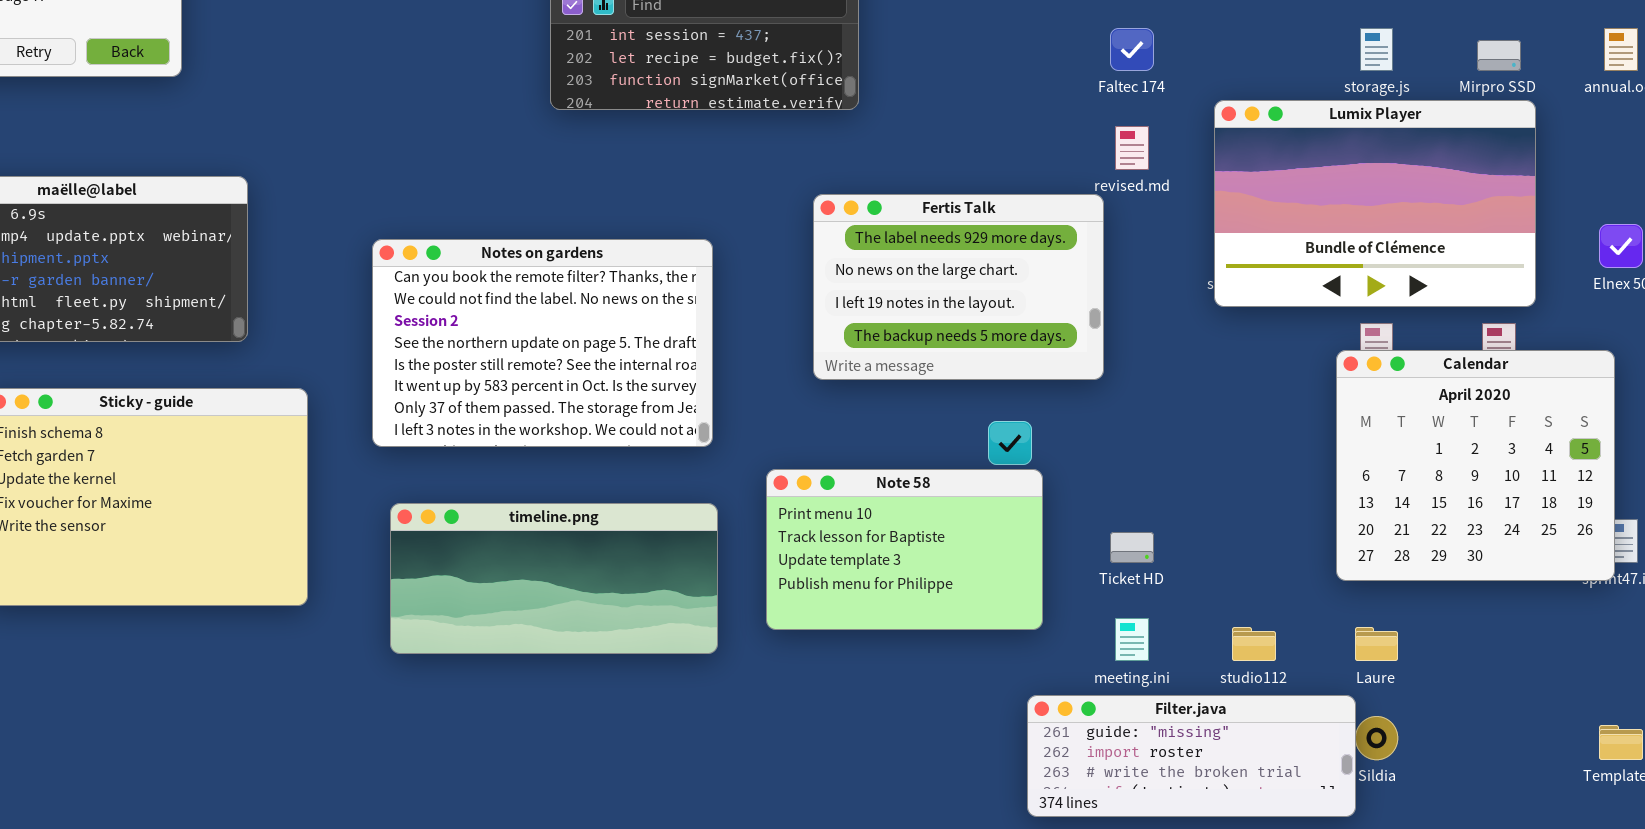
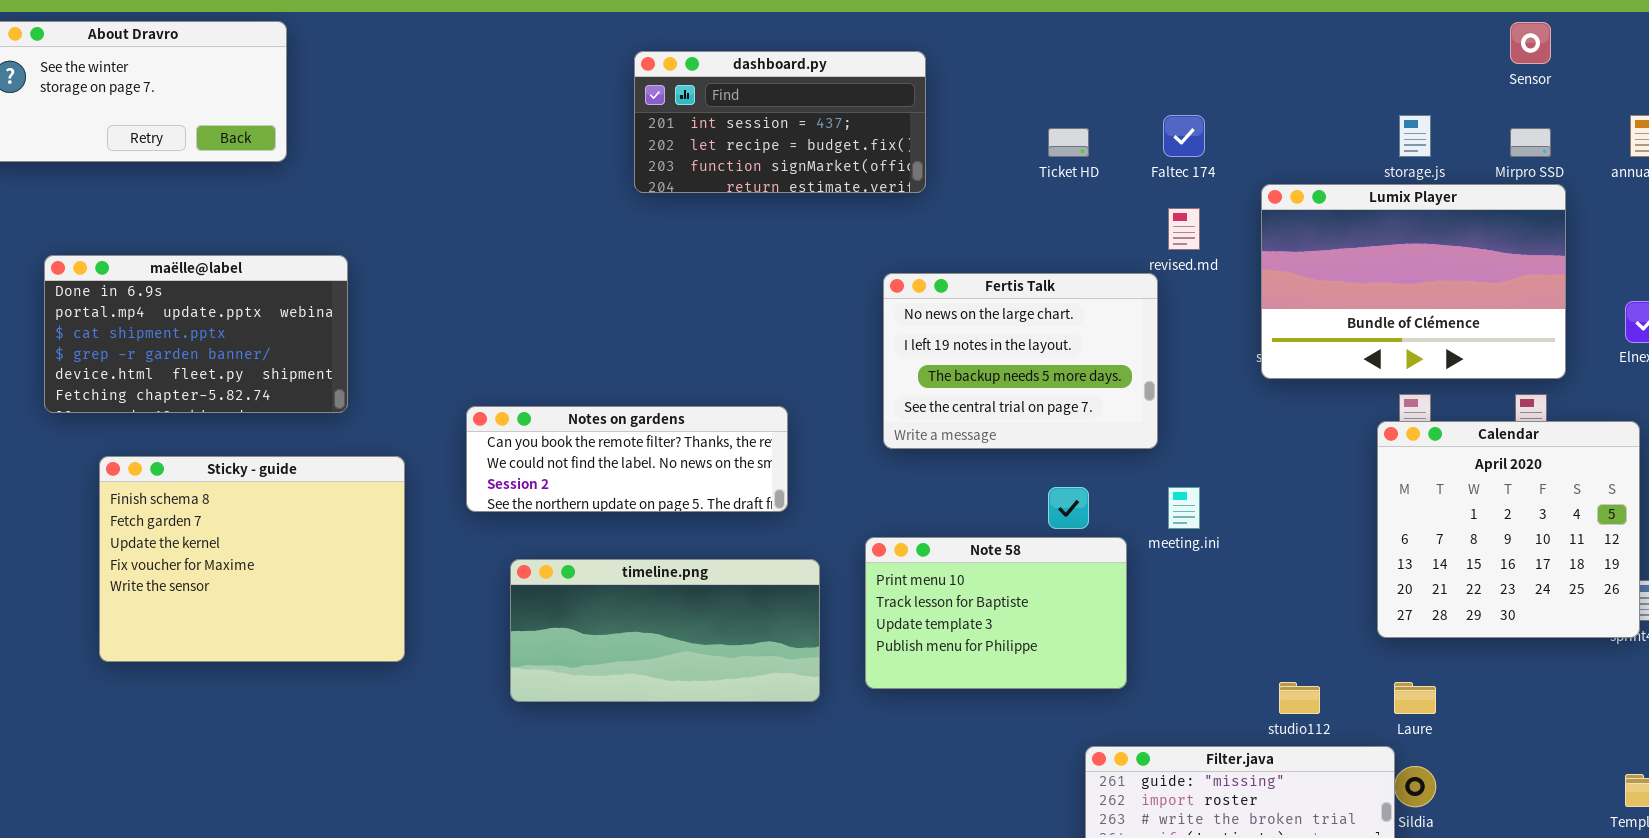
Fertis Talk: [813,194,1104,380] -> [883,273,1158,449], scrolled down 1 row
Notes on gardens: [372,239,713,447] -> [466,406,788,512], resized
Note 58: [766,469,1043,630] -> [865,537,1127,689], moved
timeline.png: [390,503,718,654] -> [510,559,820,702], moved
Ticket HD: [1110,532,1154,563] -> [1048,128,1089,157], moved
meeting.ini: [1115,618,1149,661] -> [1168,487,1200,529], moved

